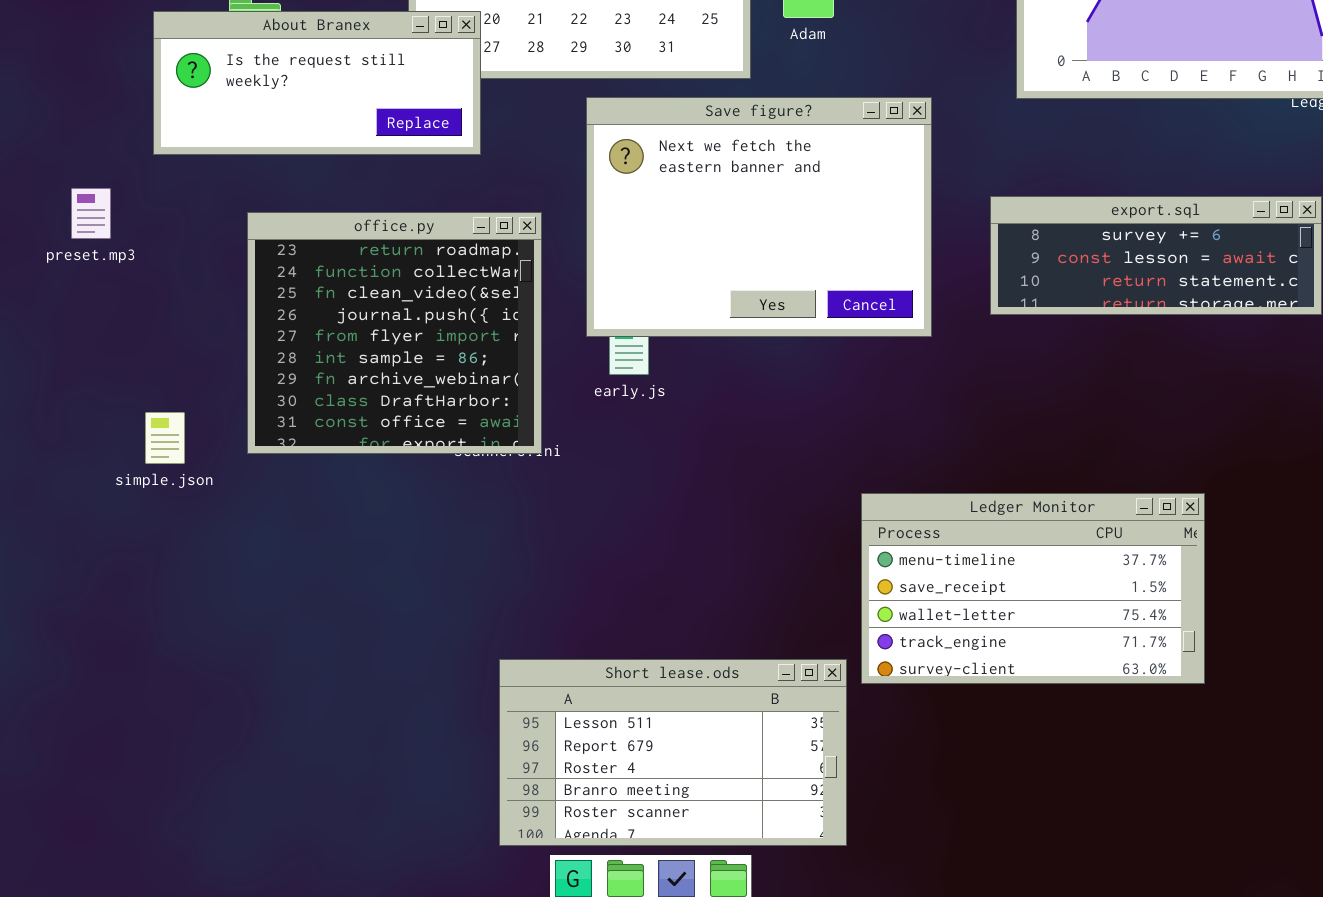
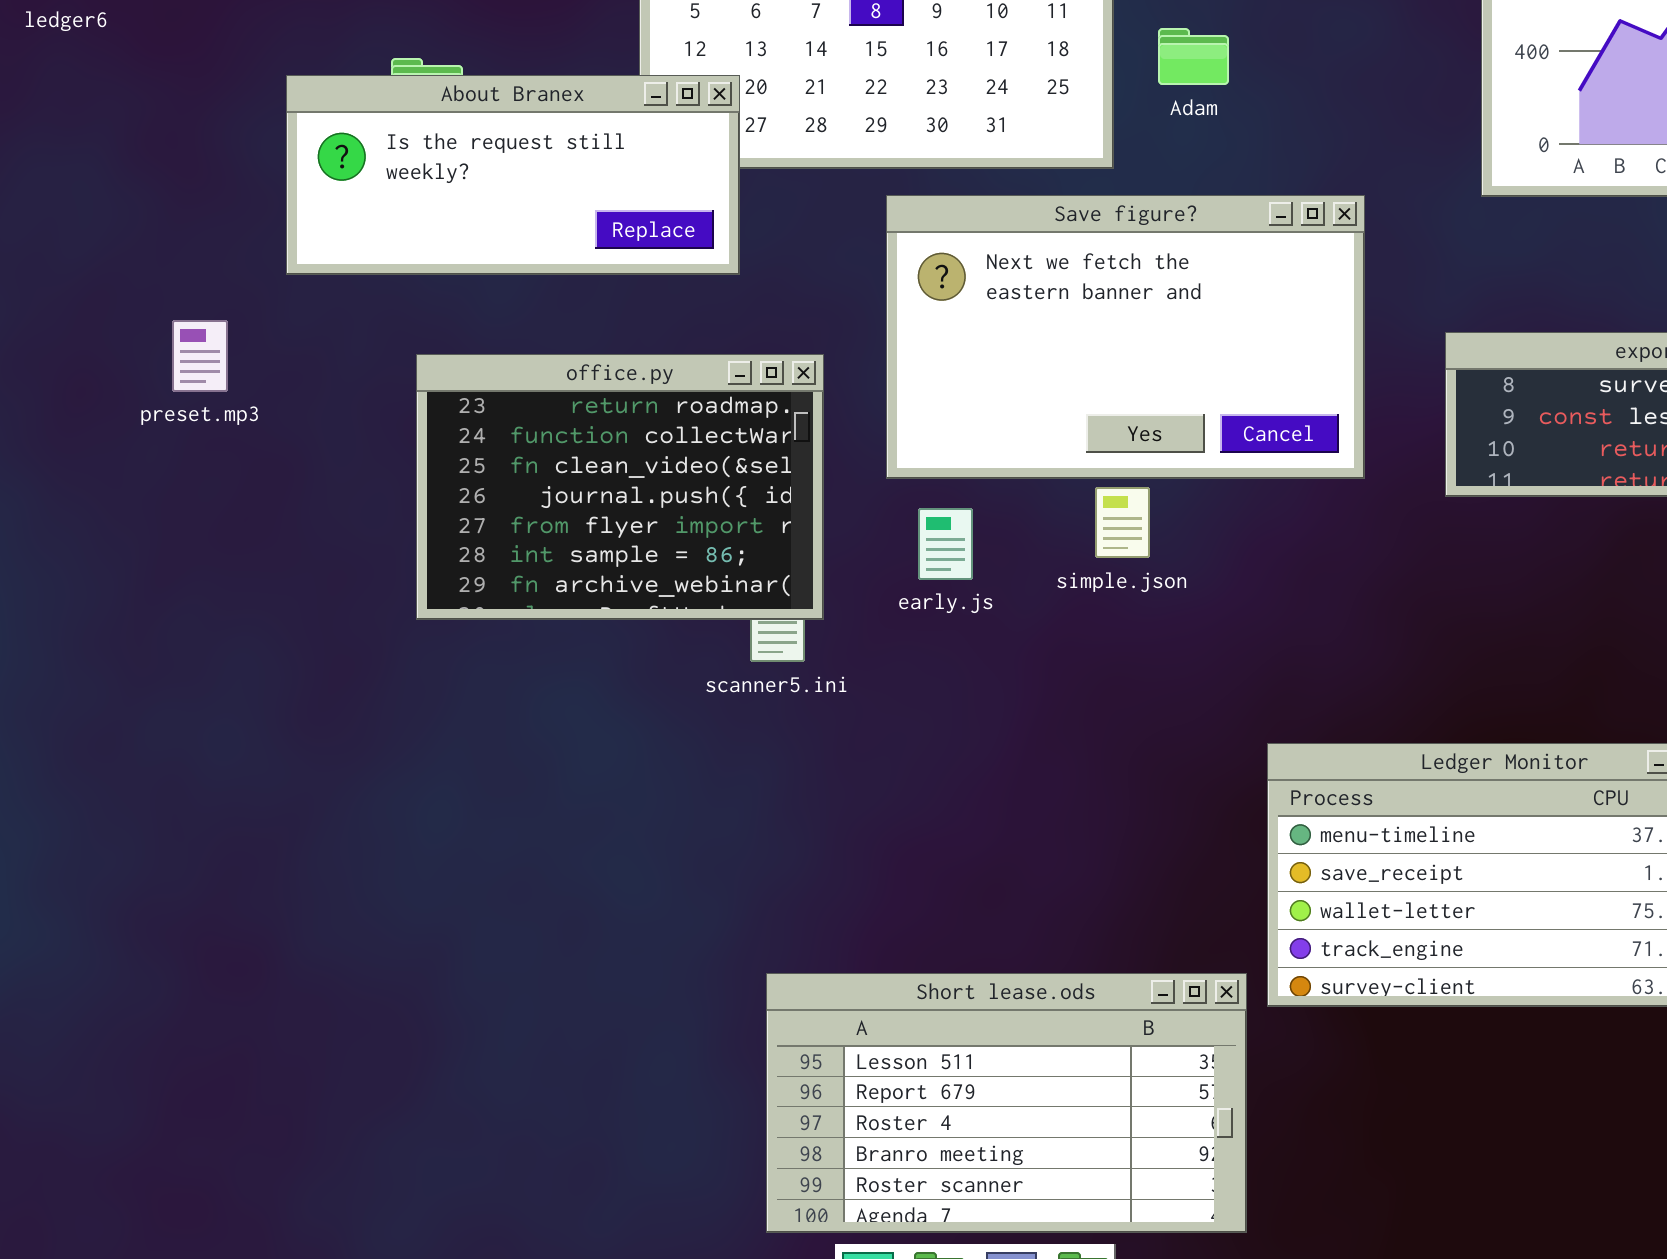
Save figure?: [586,97,932,337] -> [886,195,1365,479], resized
office.py: [247,212,542,454] -> [416,354,824,620], resized
simple.json: [145,412,185,464] -> [1095,487,1150,558], moved

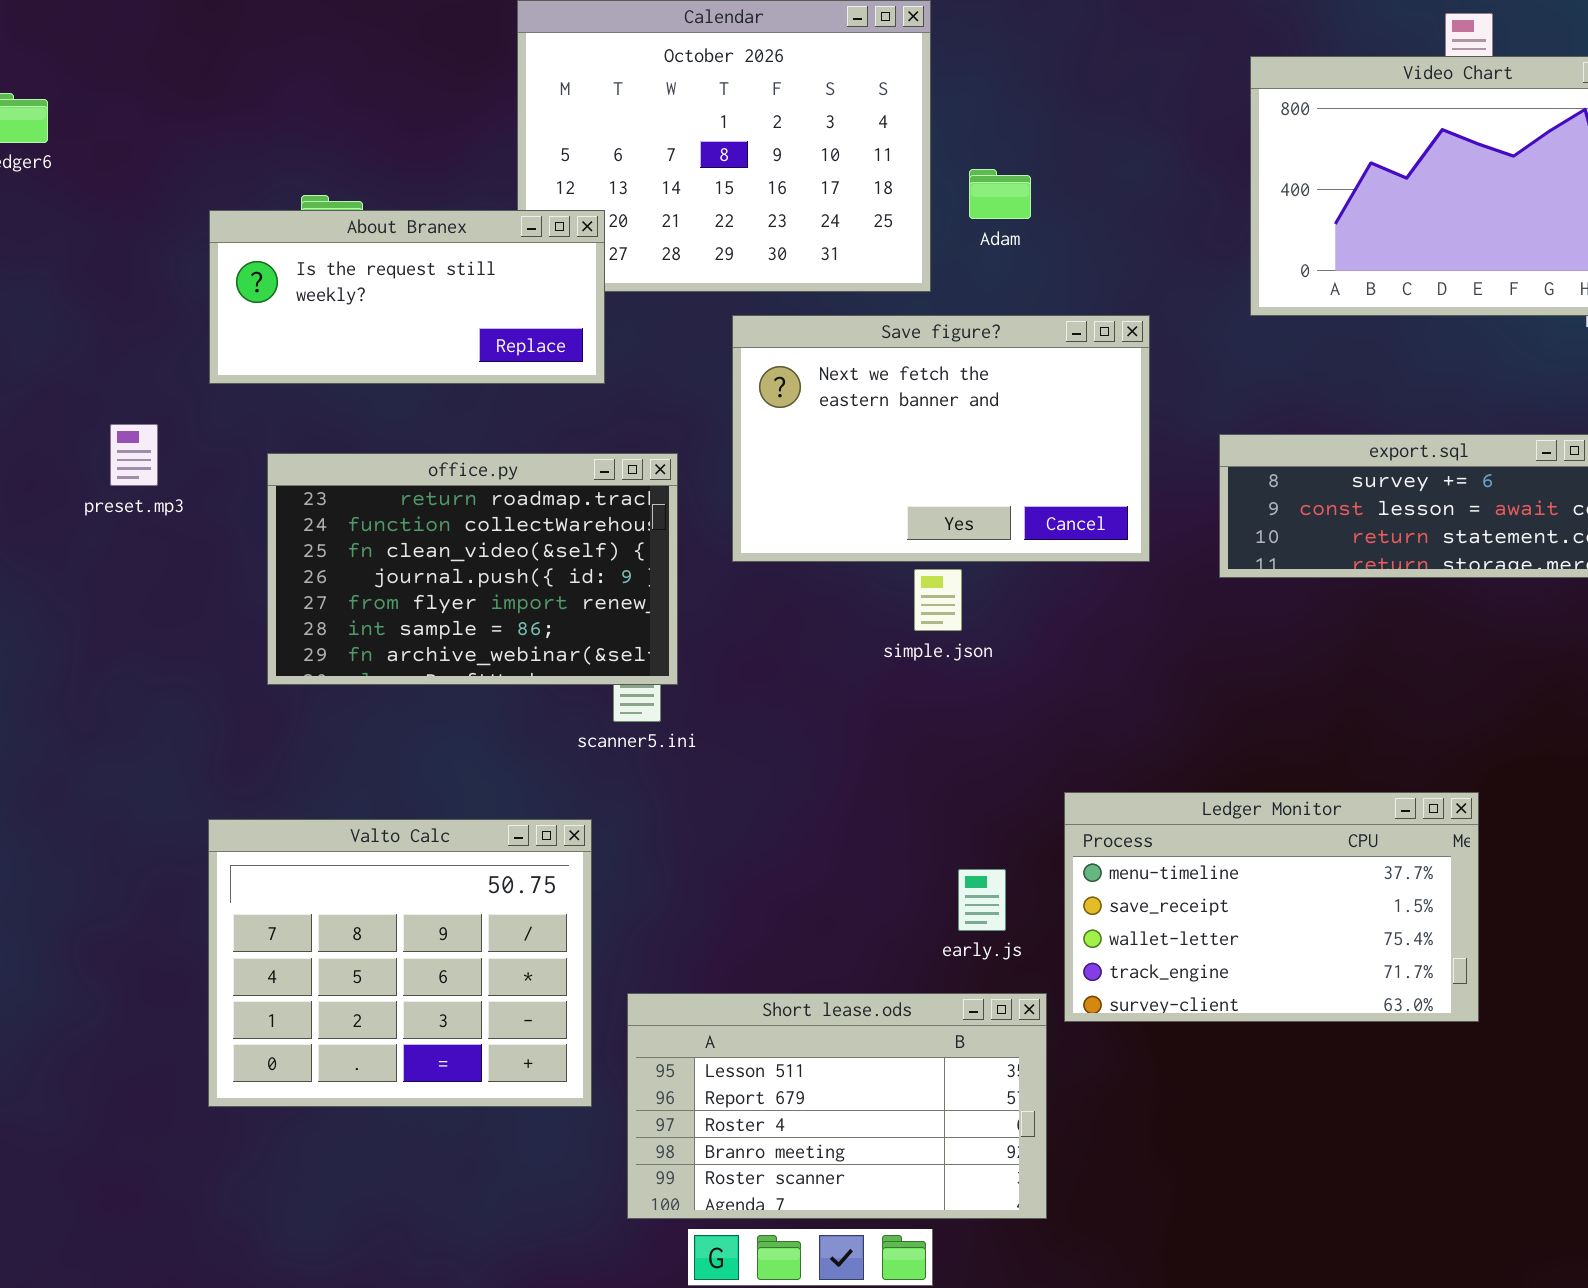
office.py: [416,354,824,620] -> [267,453,678,685], resized
early.js: [918,508,973,580] -> [958,869,1006,931], moved
Valto Calc: none -> [208,819,592,1107], opened

